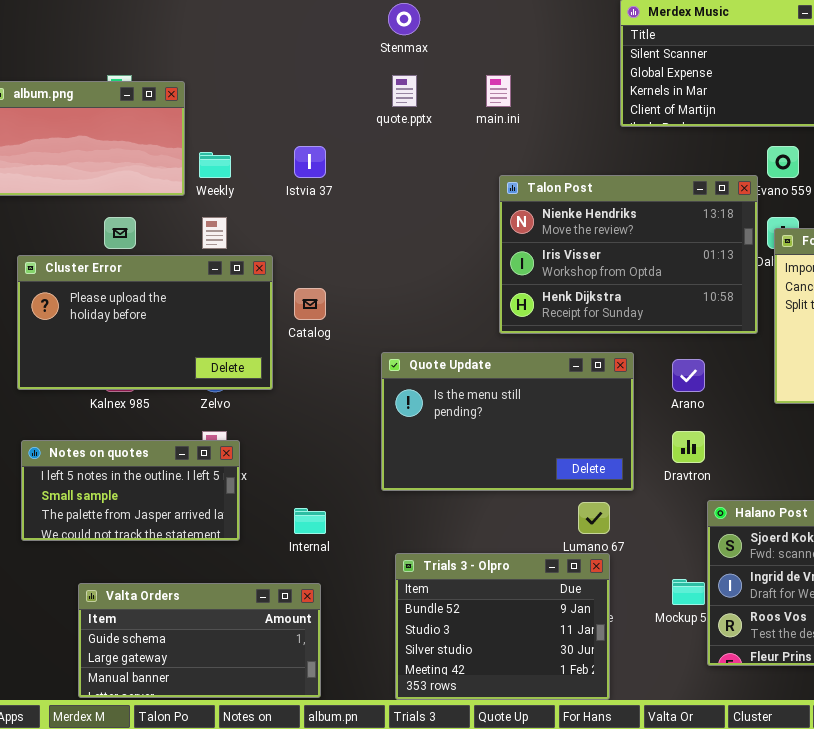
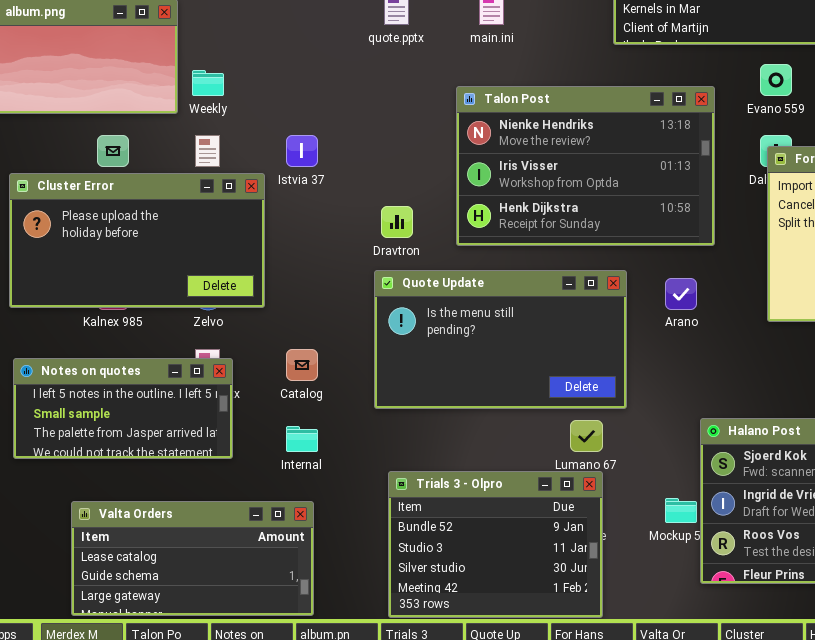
Istvia 37: [294,146,326,178] -> [286,135,318,167], moved
Talon Post: [499,175,758,334] -> [456,86,715,246], moved
Catalog: [294,288,326,320] -> [286,349,318,381], moved
Dravtron: [672,431,705,463] -> [381,206,413,238], moved
Valta Orders: [78,583,321,698] -> [71,501,314,616], scrolled up 1 row

